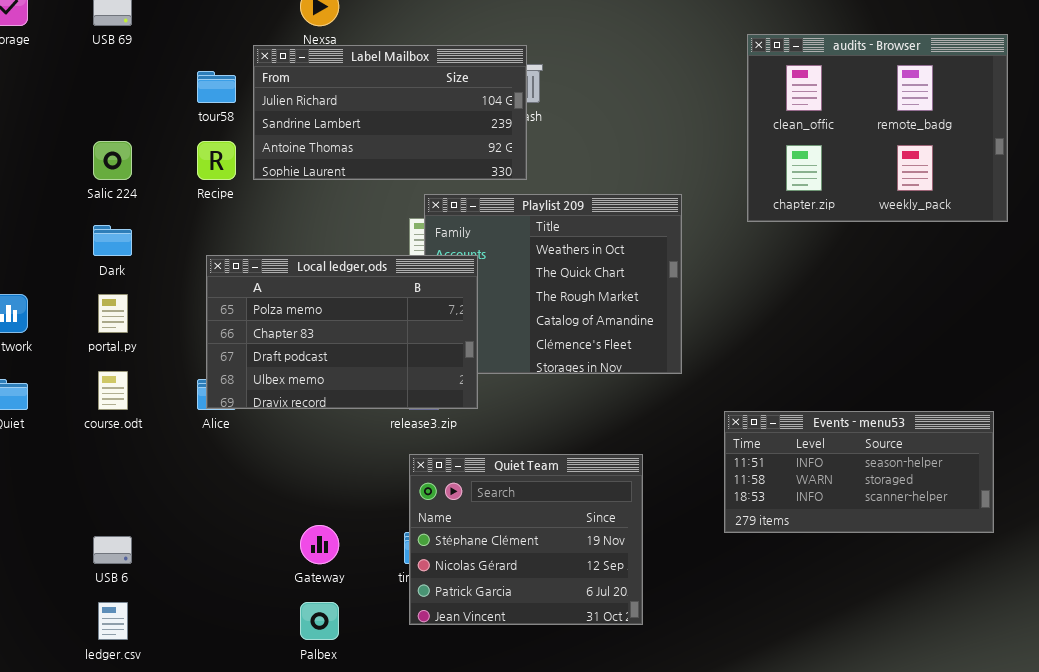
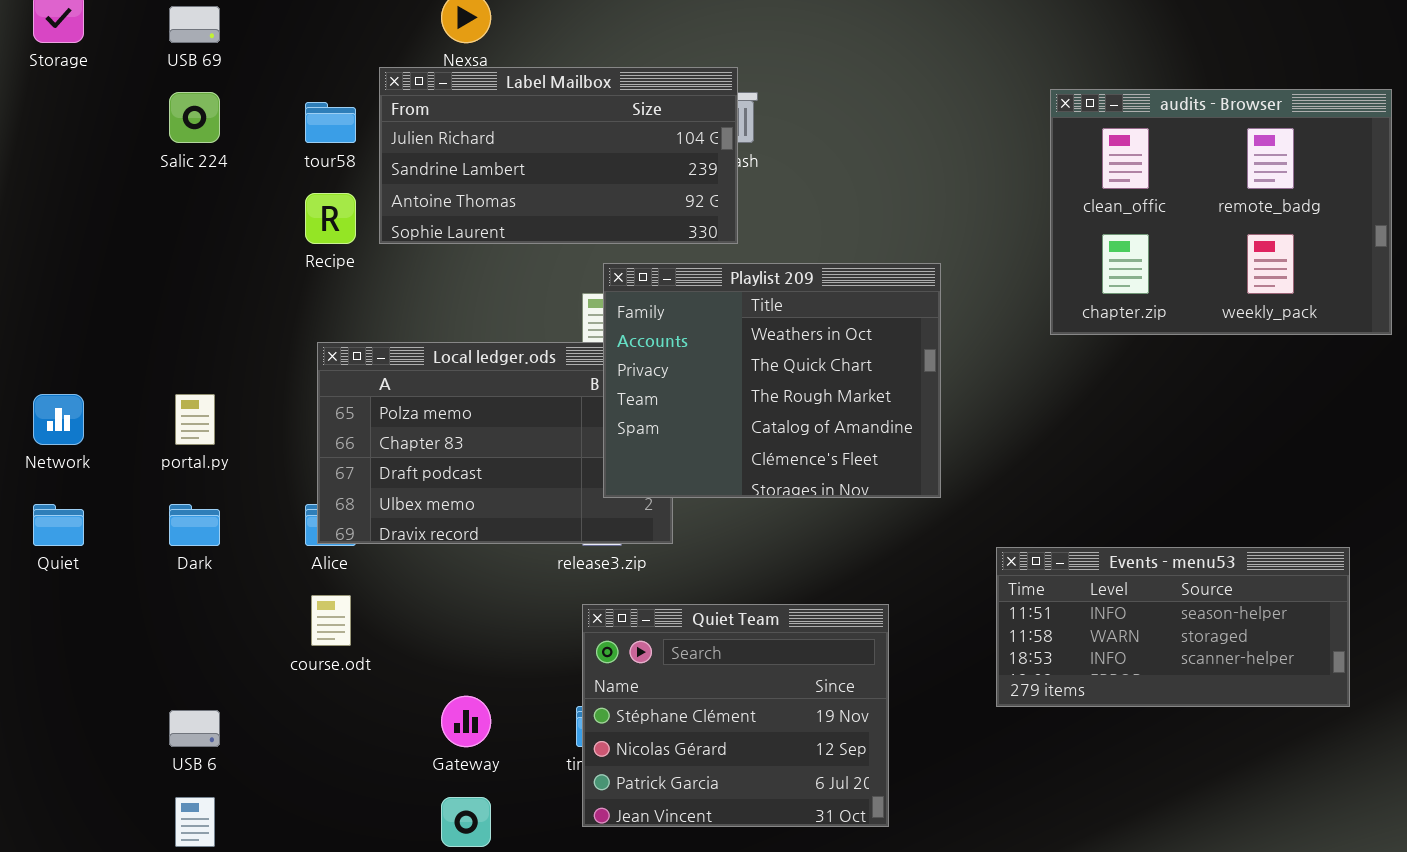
audits - Browser: [747,34,1008,222] -> [1050,89,1392,335], moved
Salic 224: [93,141,132,180] -> [169,92,220,143], moved
Playlist 209: [424,194,682,374] -> [603,263,941,498], raised
Dark: [93,225,132,256] -> [169,504,220,546], moved
course.odt: [98,371,128,410] -> [311,595,351,646], moved

